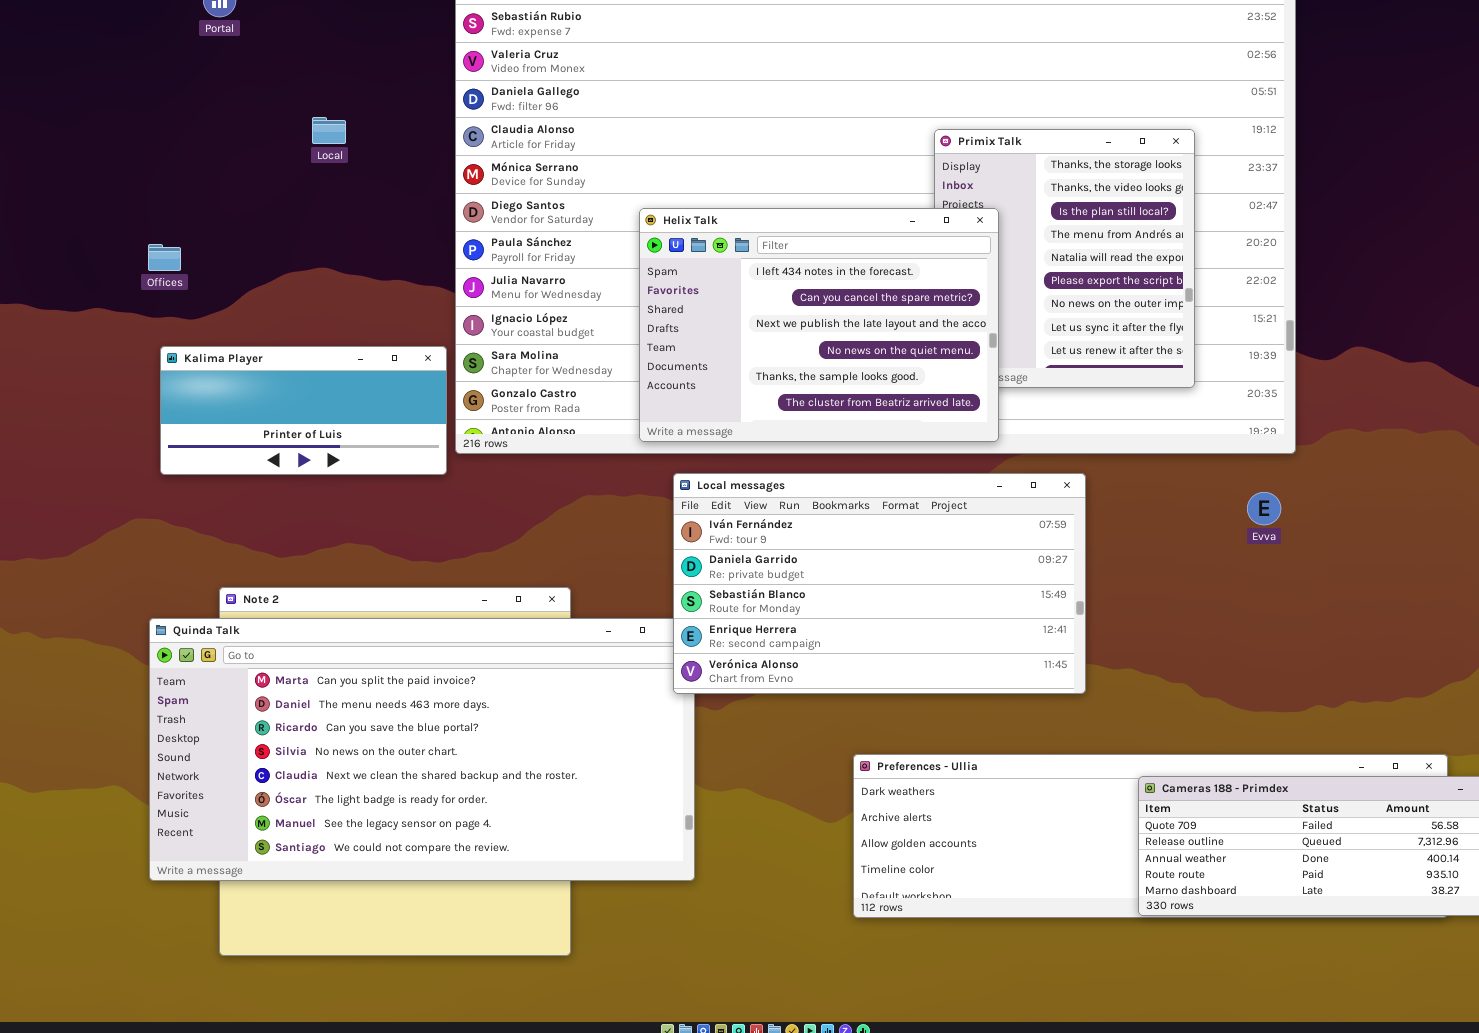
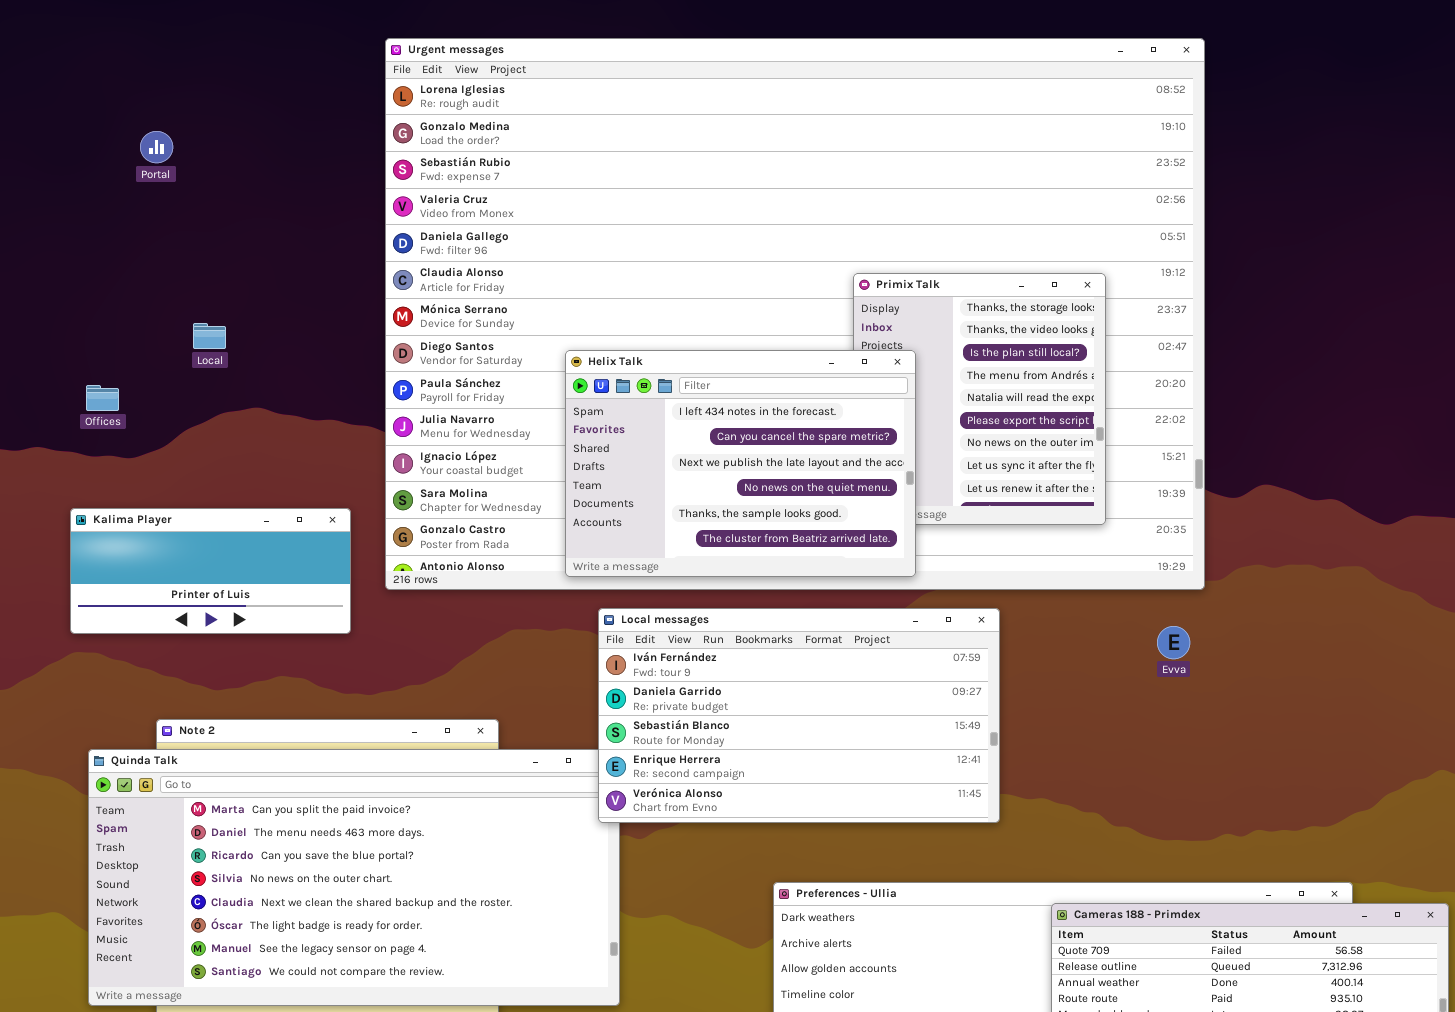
Local: [312,117,346,144] -> [193,323,226,349], moved
Kalima Player: [160,346,447,475] -> [70,508,351,634], moved

